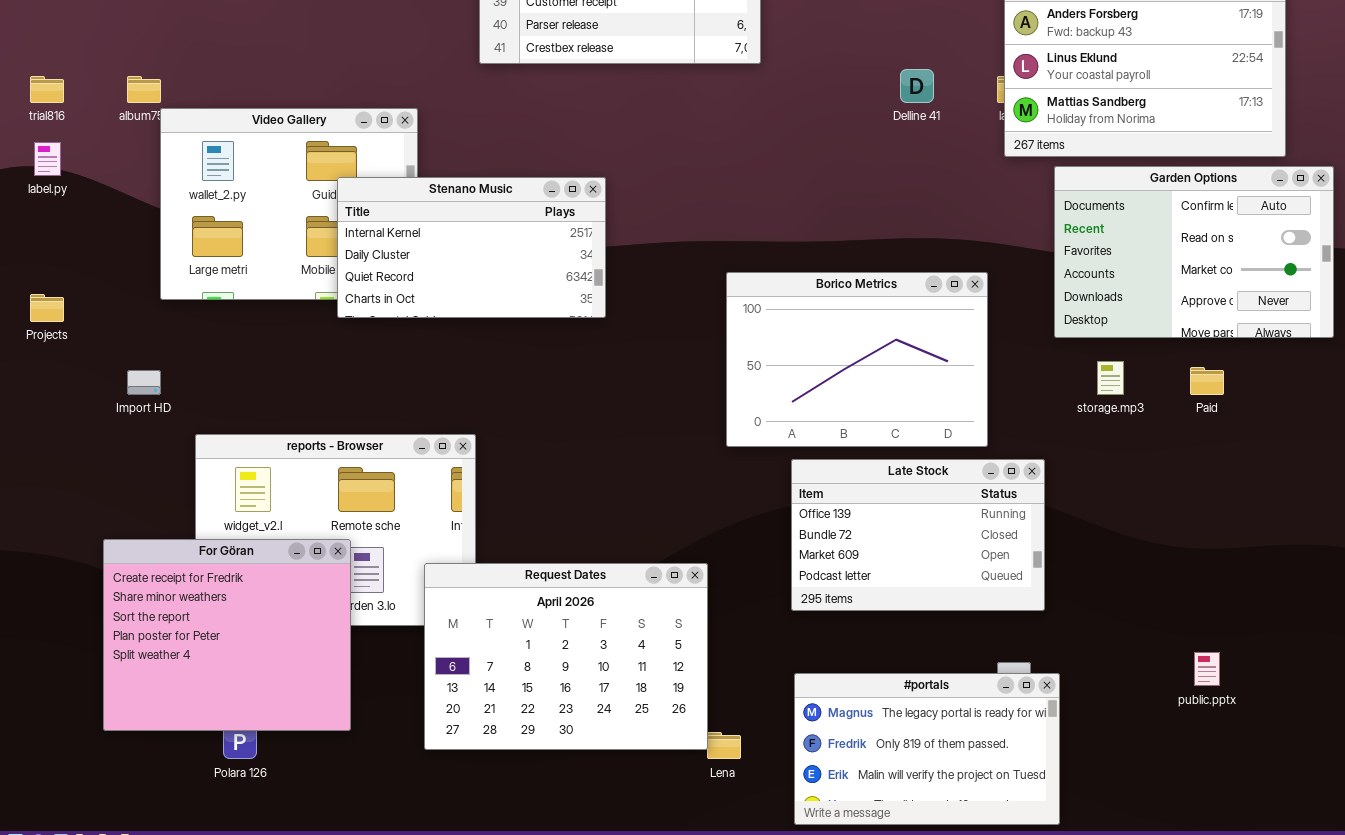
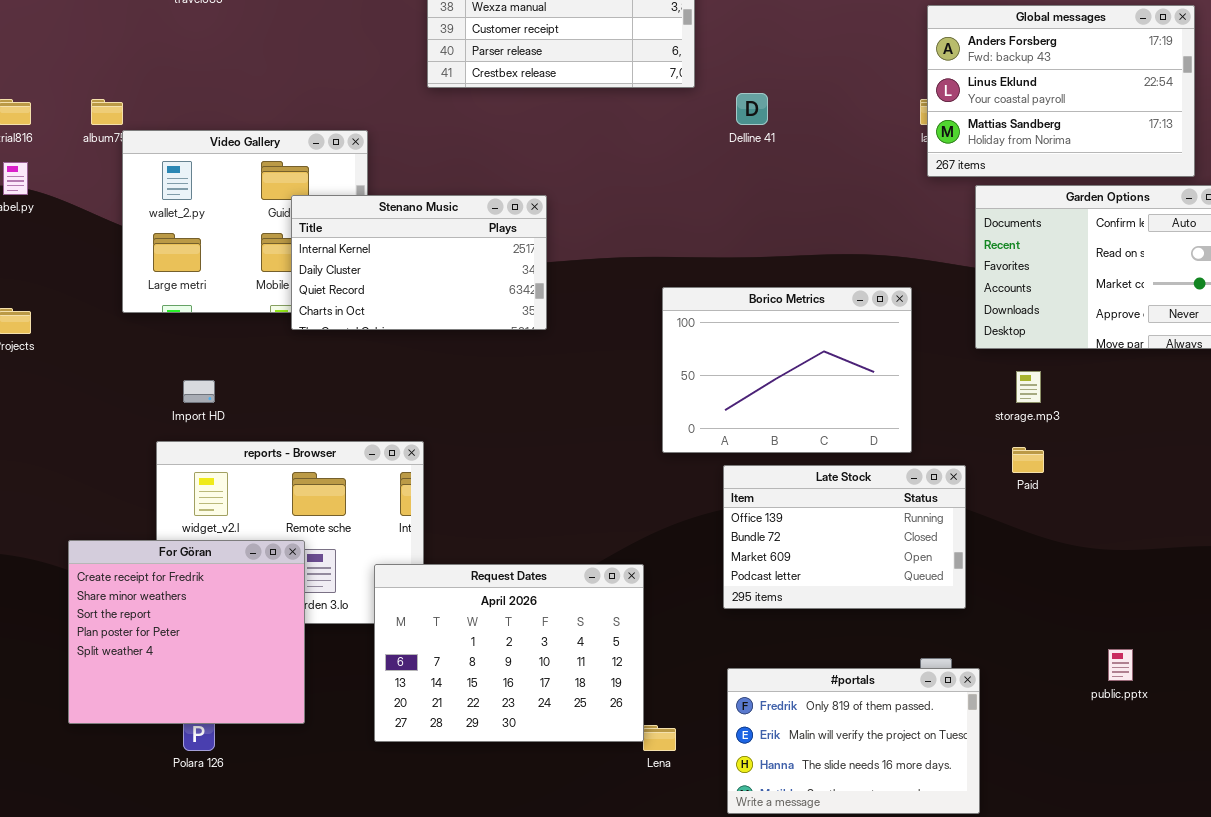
Delline 41: [900,69,934,103] -> [736,93,768,125], moved
Paid: [1190,367,1224,395] -> [1012,447,1044,473], moved
Import HD: [127,370,161,395] -> [183,380,215,403], moved
#portals: [794,673,1060,825] -> [727,668,980,814], scrolled down 1 row

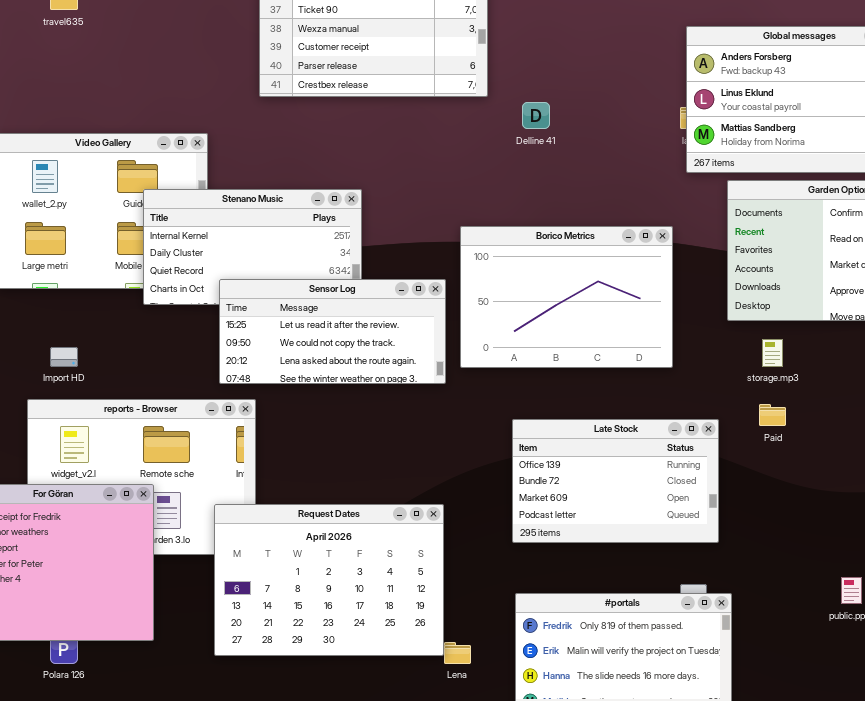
Borico Metrics: [662,287,912,453] -> [460,226,673,368], moved
Sensor Log: none -> [219,279,446,384], opened

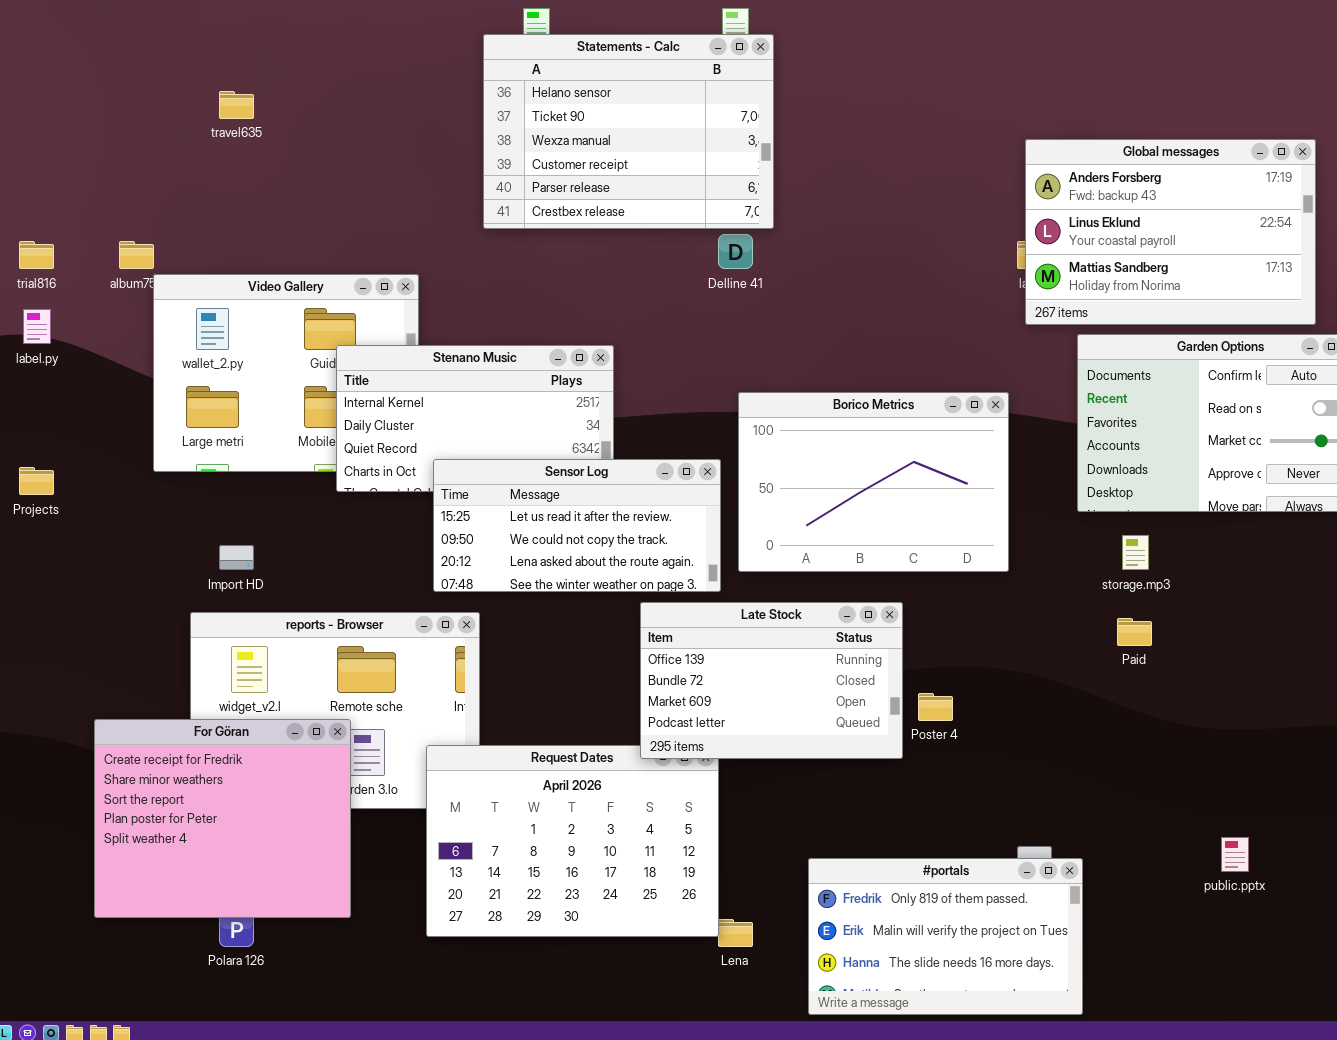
Delline 41: [522,102,550,129] -> [718,234,753,269], moved
Late Stock: [512,419,719,543] -> [640,602,903,759], moved

